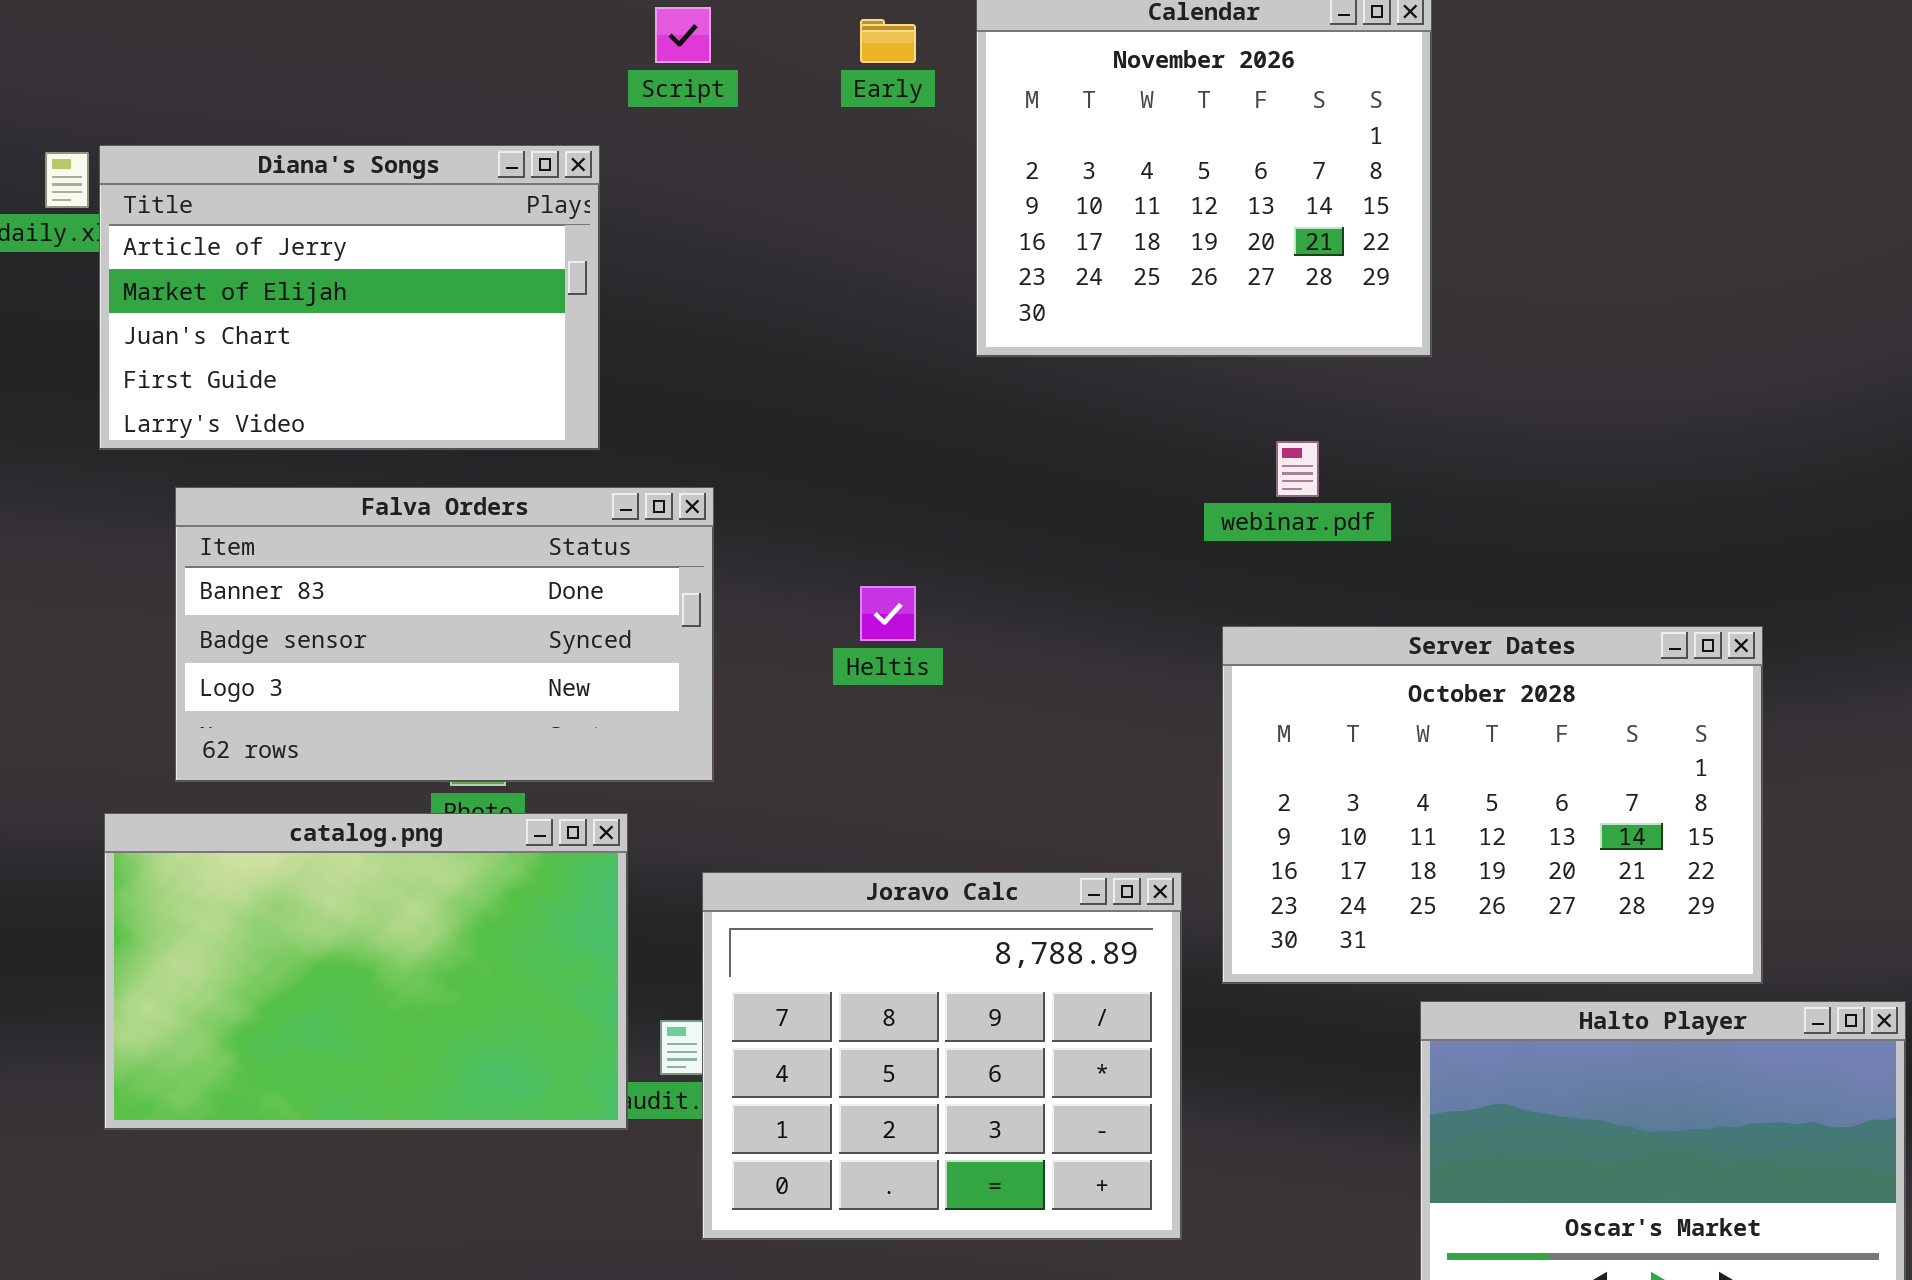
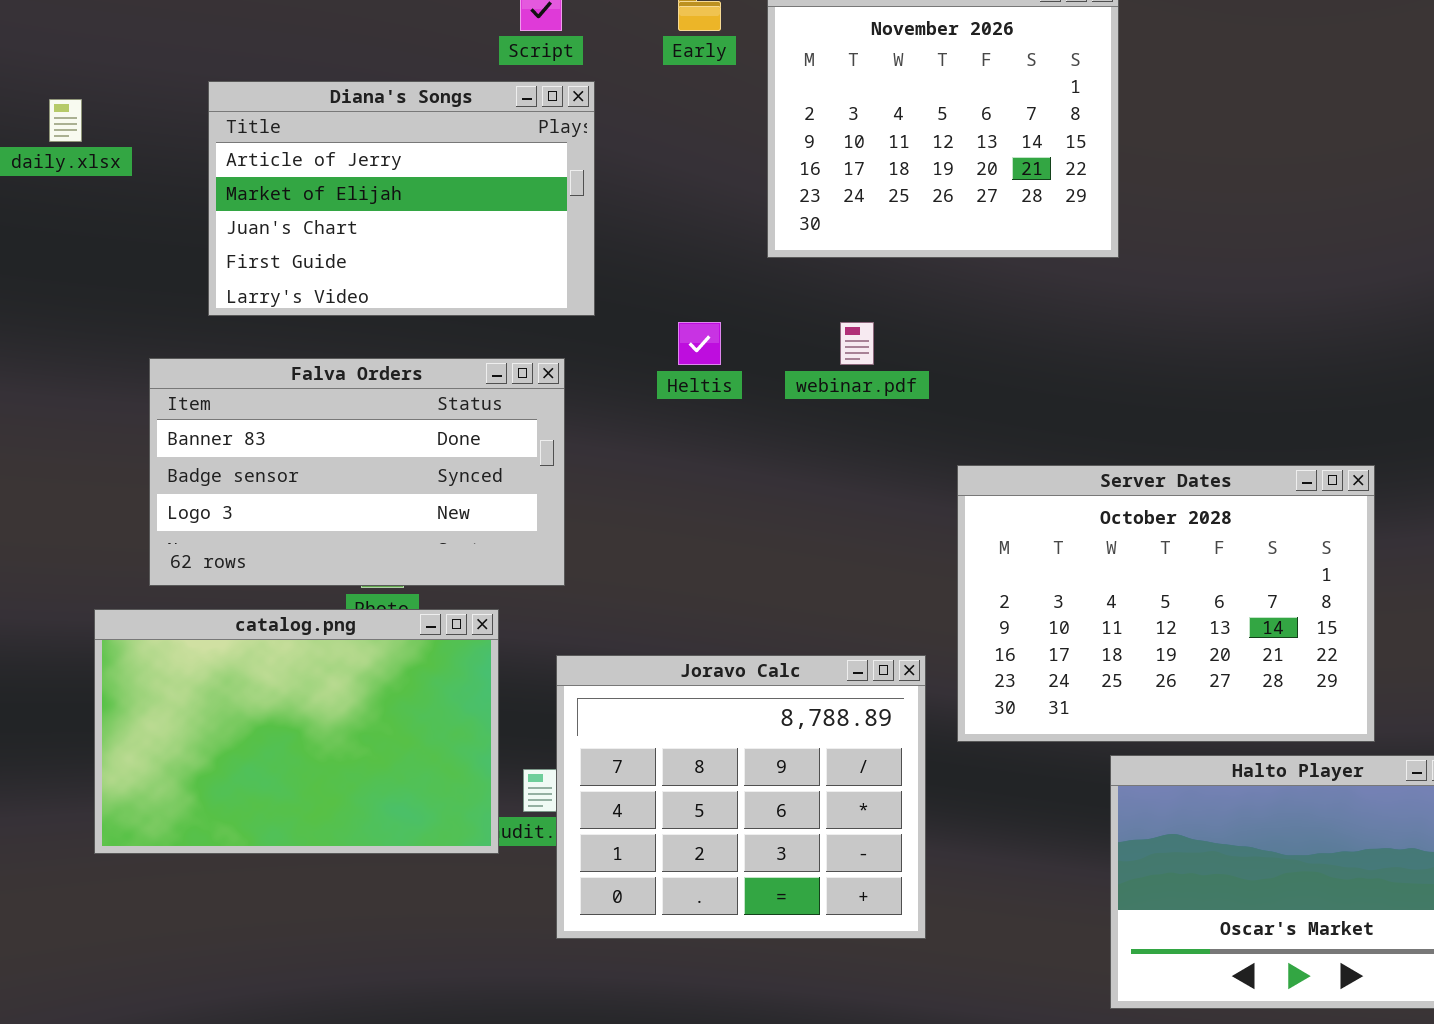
Diana's Songs: [99,145,600,450] -> [208,81,595,316], moved
webinar.pdf: [1276,441,1319,497] -> [840,322,874,365], moved
Heltis: [860,586,916,641] -> [678,322,721,365], moved

